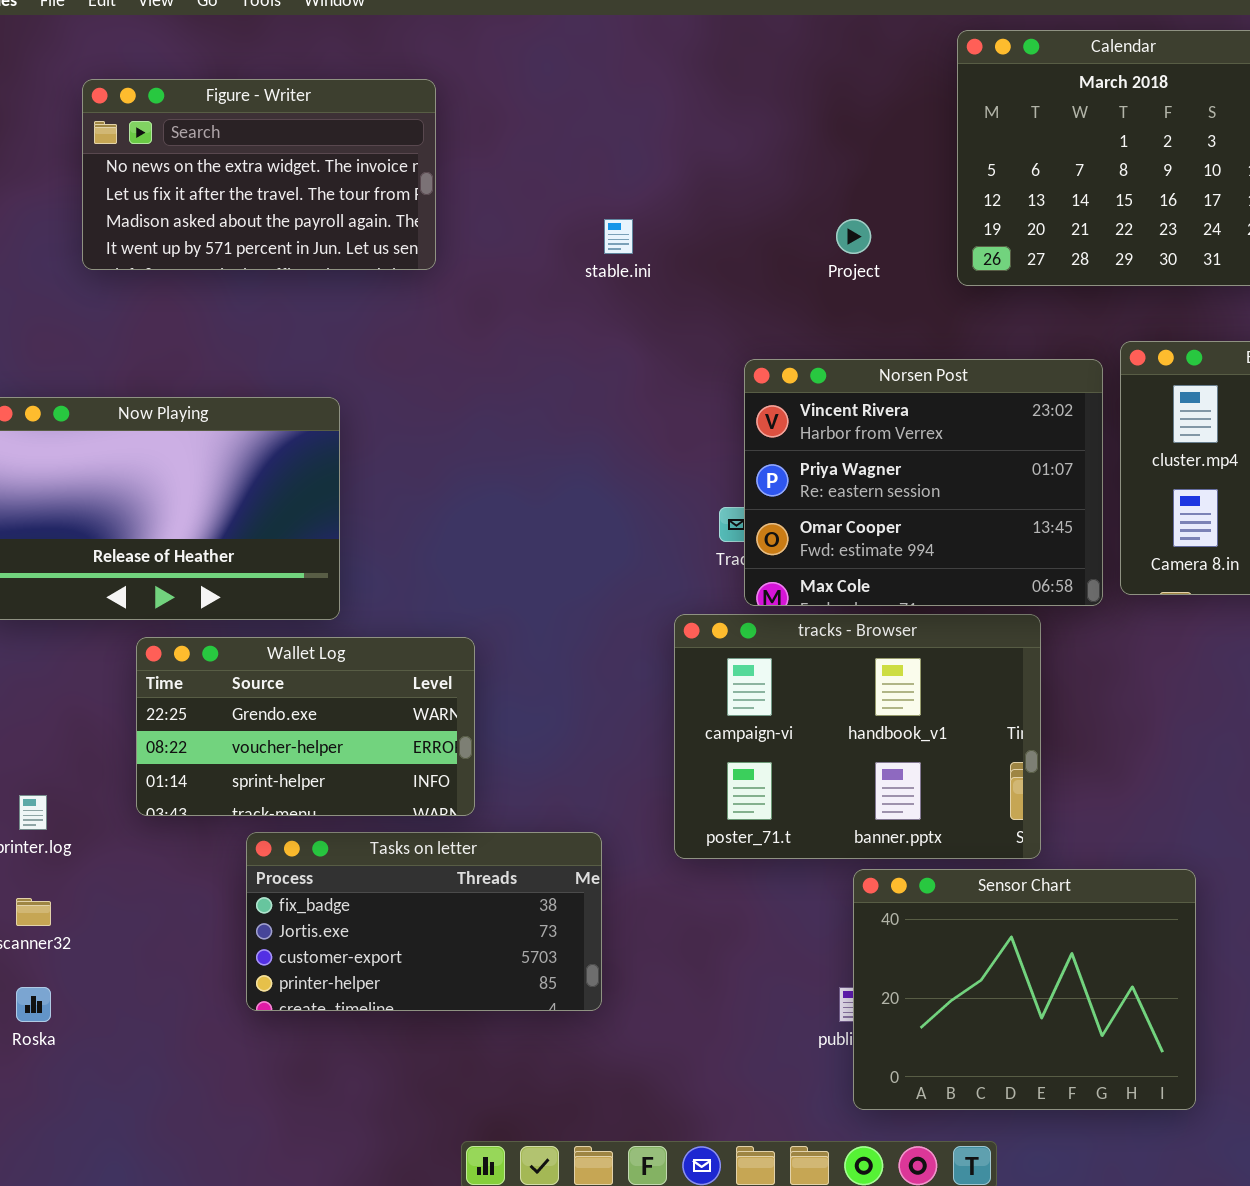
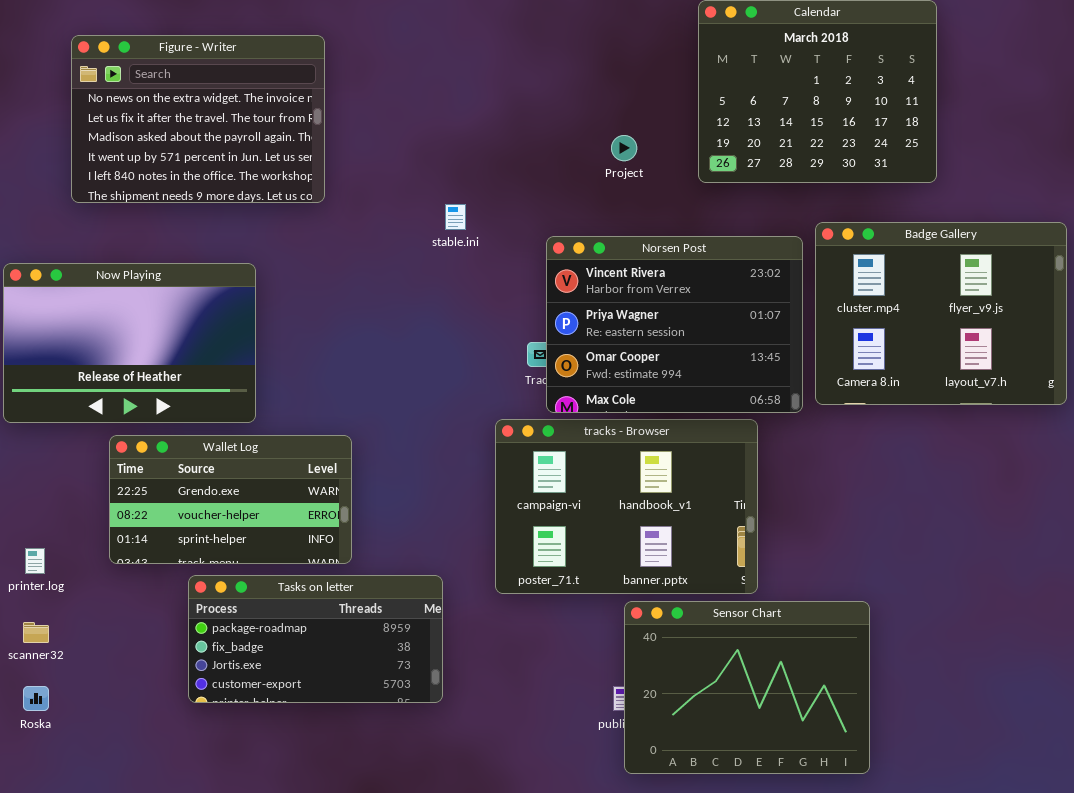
Figure - Writer: [82,79,436,270] -> [71,35,325,203], resized
stable.ini: [604,219,633,254] -> [445,204,466,230], moved
Tasks on letter: [246,832,602,1011] -> [188,575,443,703], scrolled up 1 row

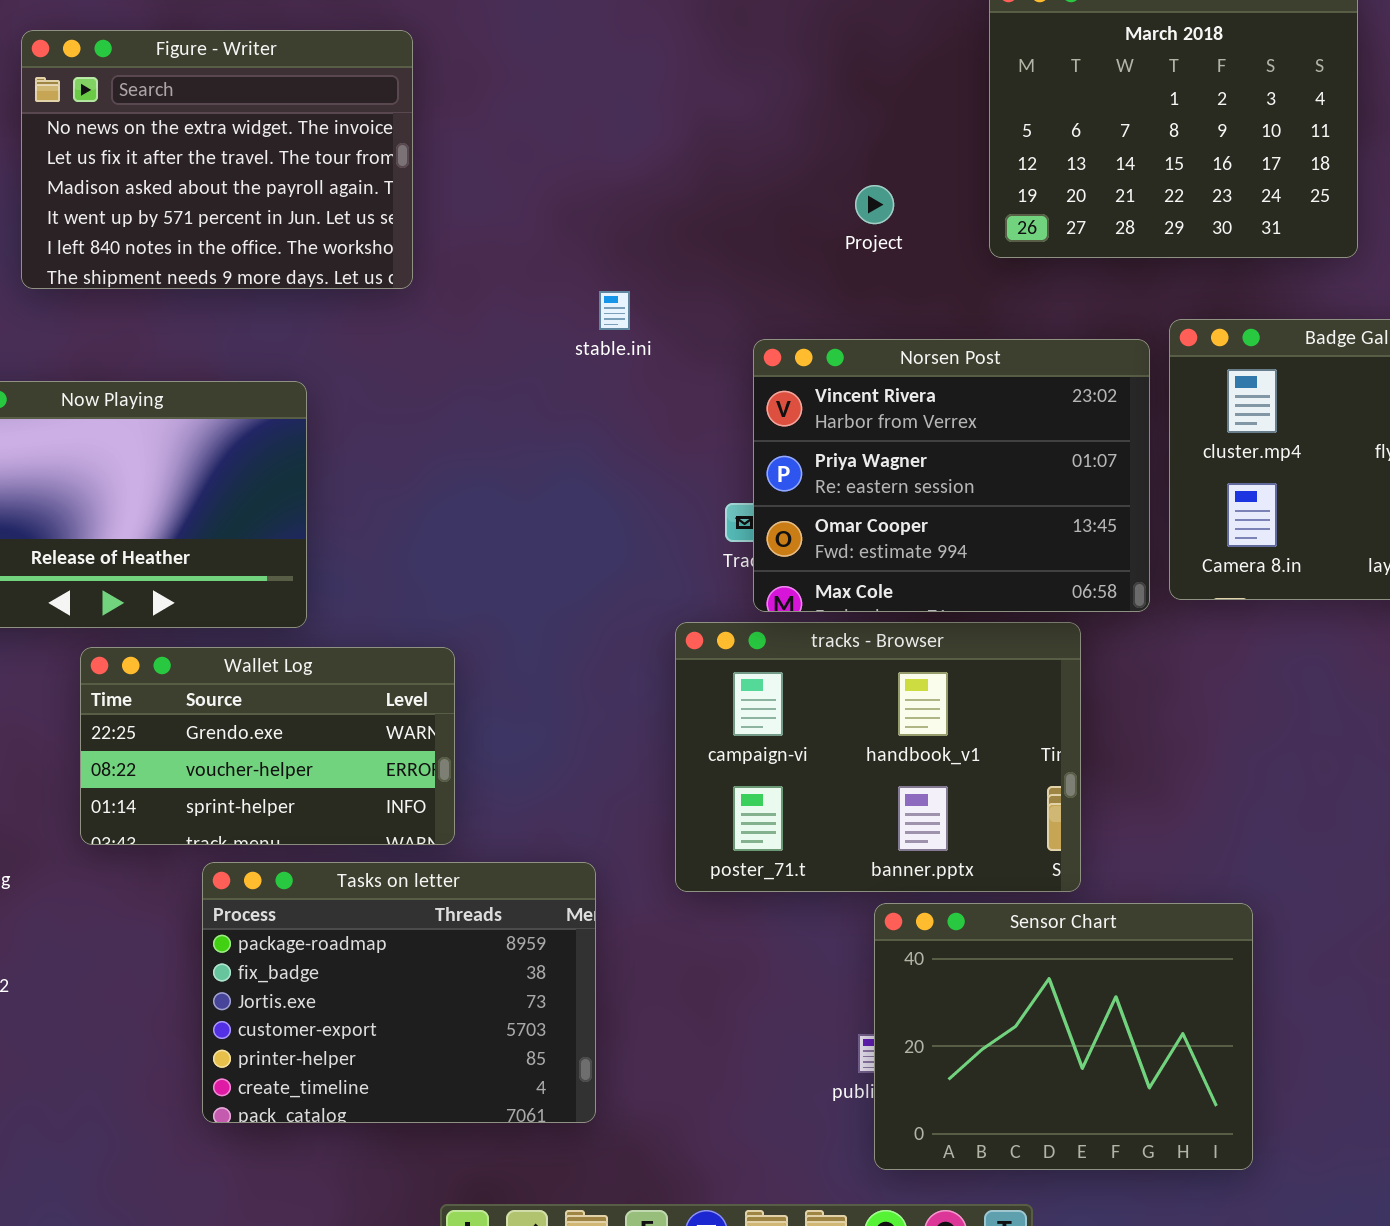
Tasks on letter: [188,575,443,703] -> [202,862,596,1123], resized

